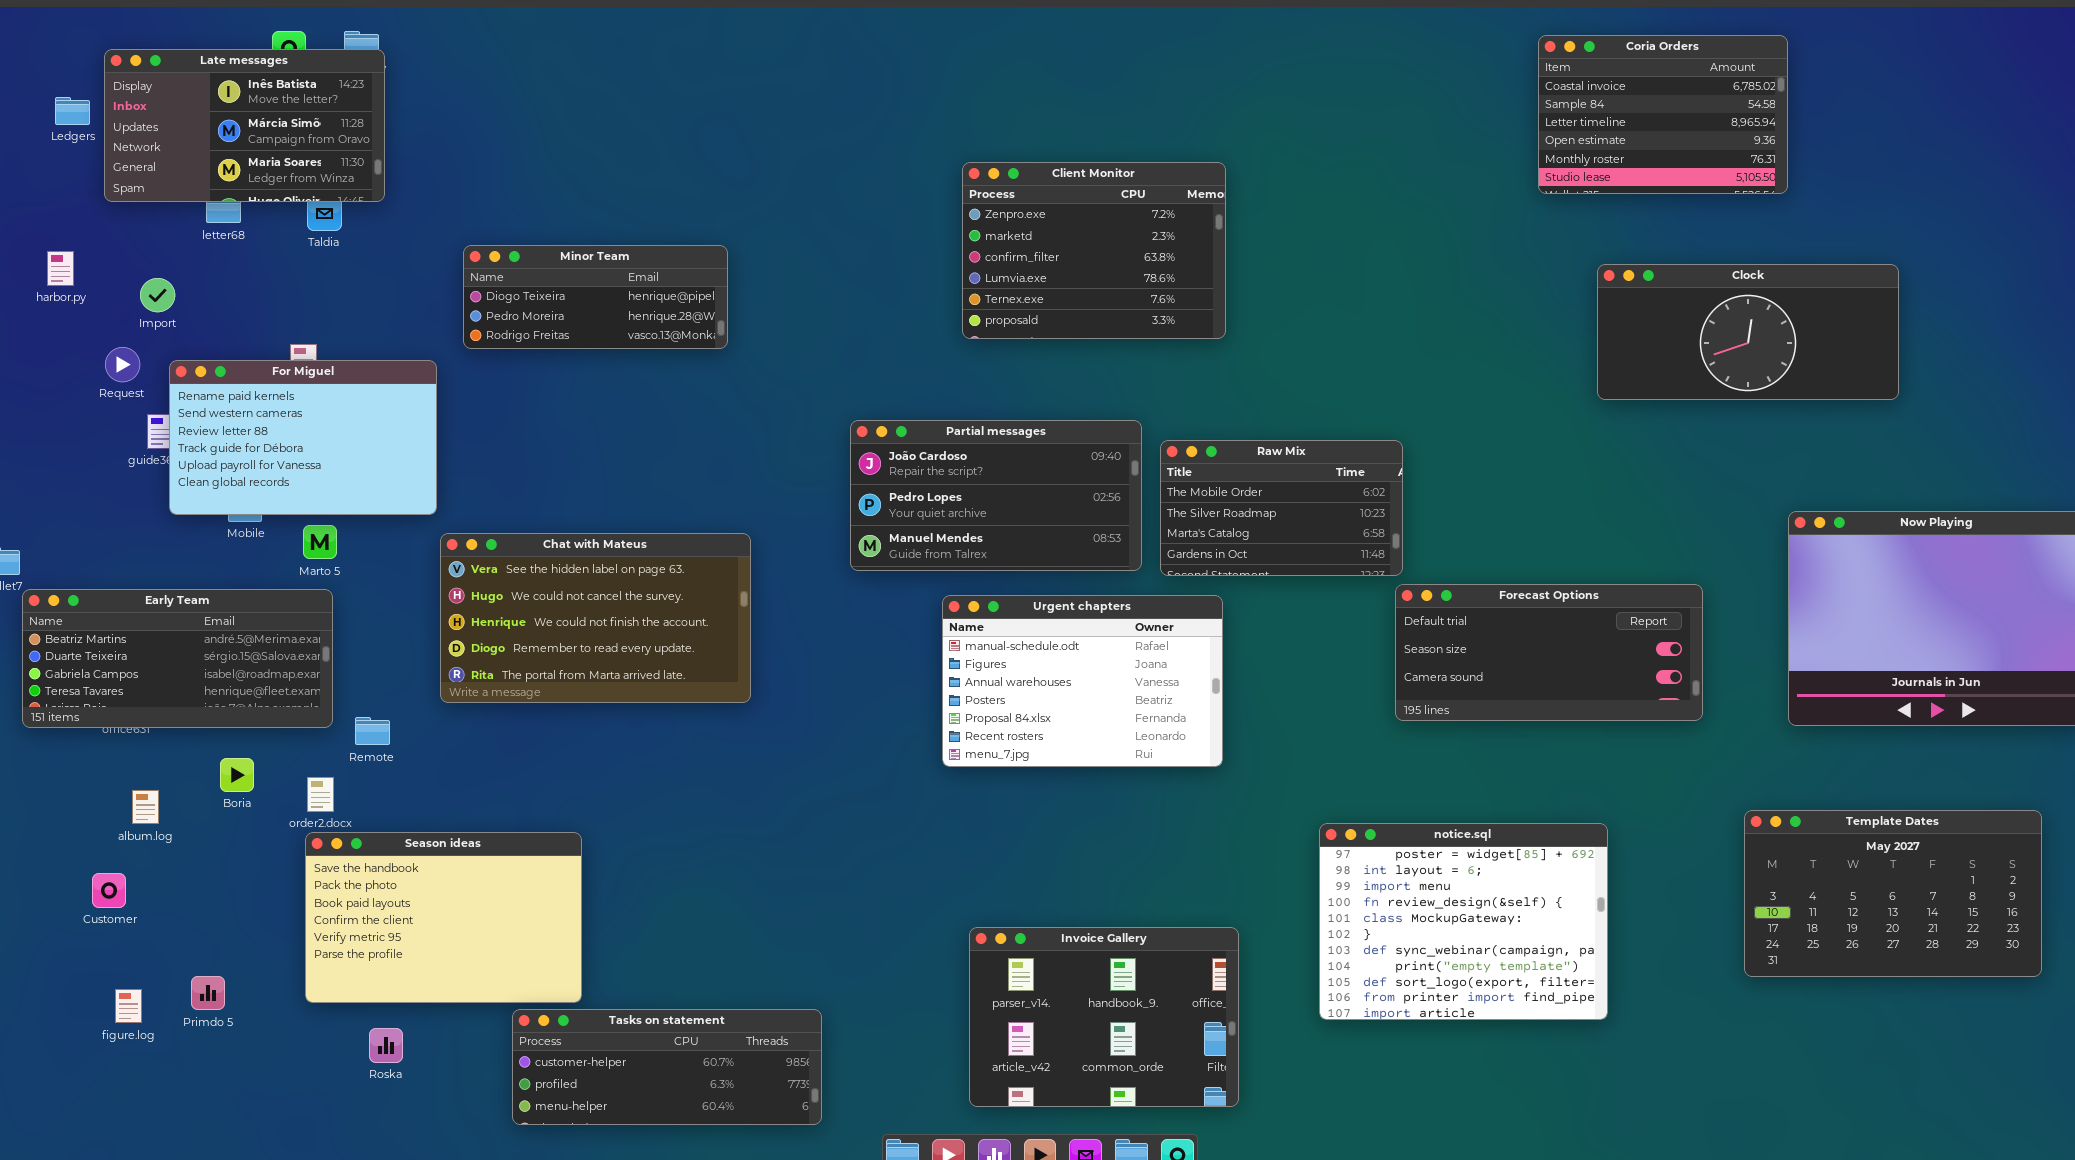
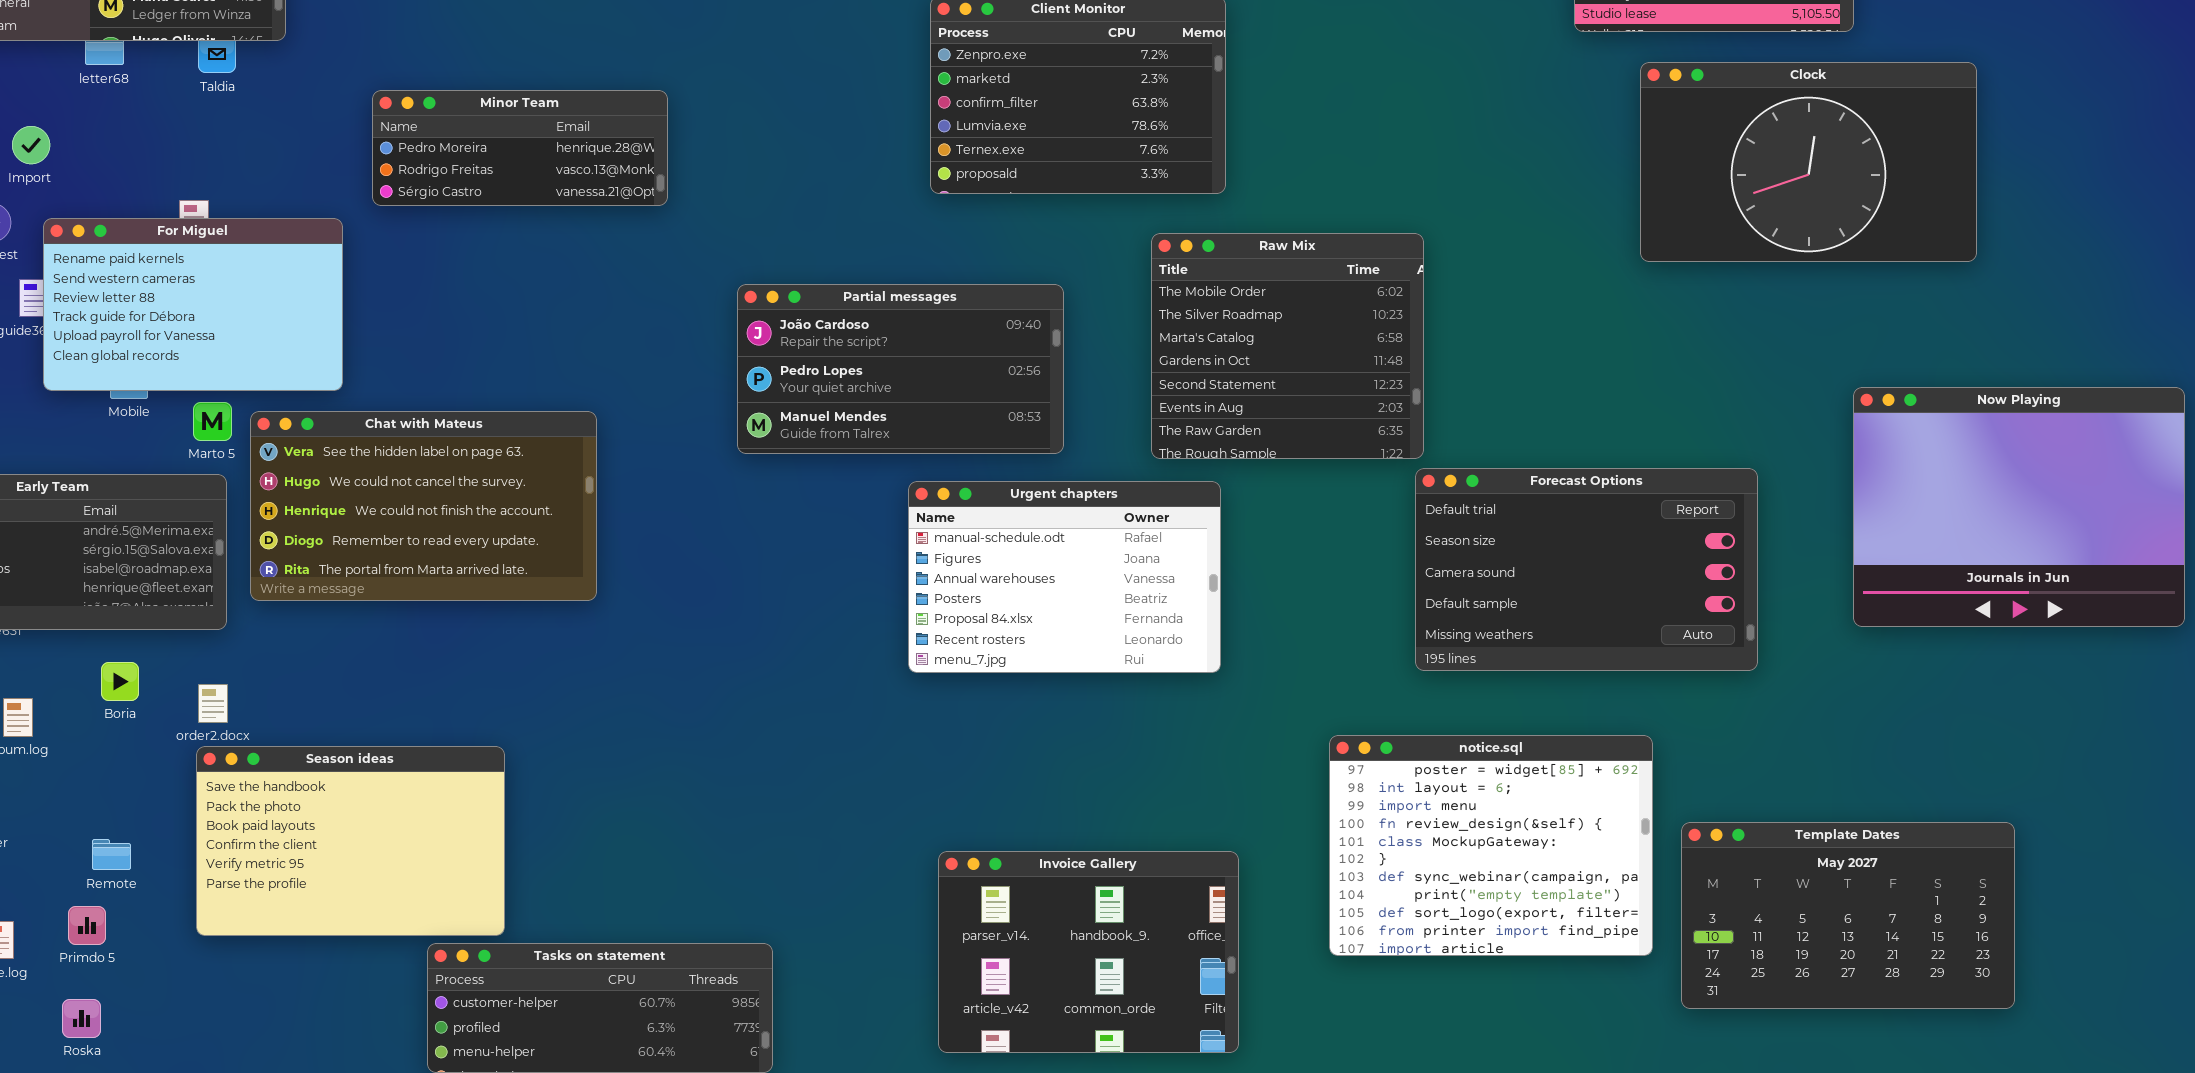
Minor Team: [463,245,728,349] -> [372,90,668,206], scrolled down 1 row
Clock: [1597,264,1899,400] -> [1640,62,1977,262], resized
Partial messages: [850,420,1142,571] -> [737,284,1064,454], moved
Raw Mix: [1160,440,1403,576] -> [1151,233,1424,459], resized
Chat with Mateus: [440,533,751,703] -> [250,411,597,601], moved
Forecast Options: [1395,584,1703,721] -> [1415,468,1758,671], resized
Remote: [355,717,390,745] -> [92,839,131,870], moved
Template Dates: [1744,810,2042,977] -> [1681,822,2015,1009], moved
Roska: [369,1028,403,1063] -> [62,999,101,1038], moved

